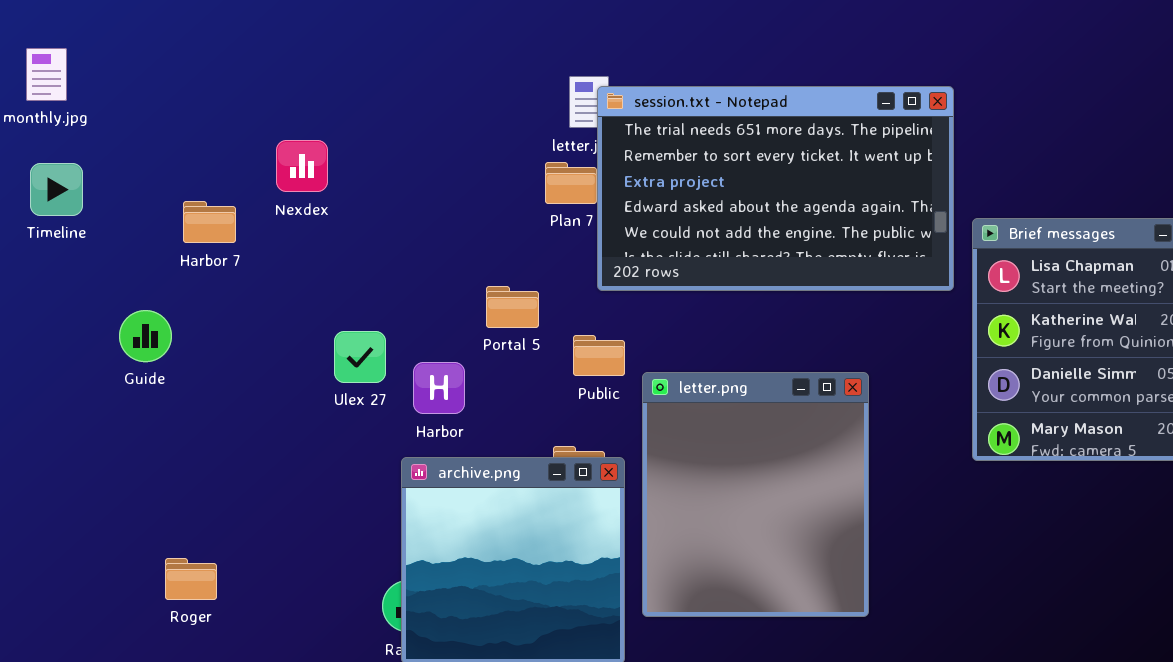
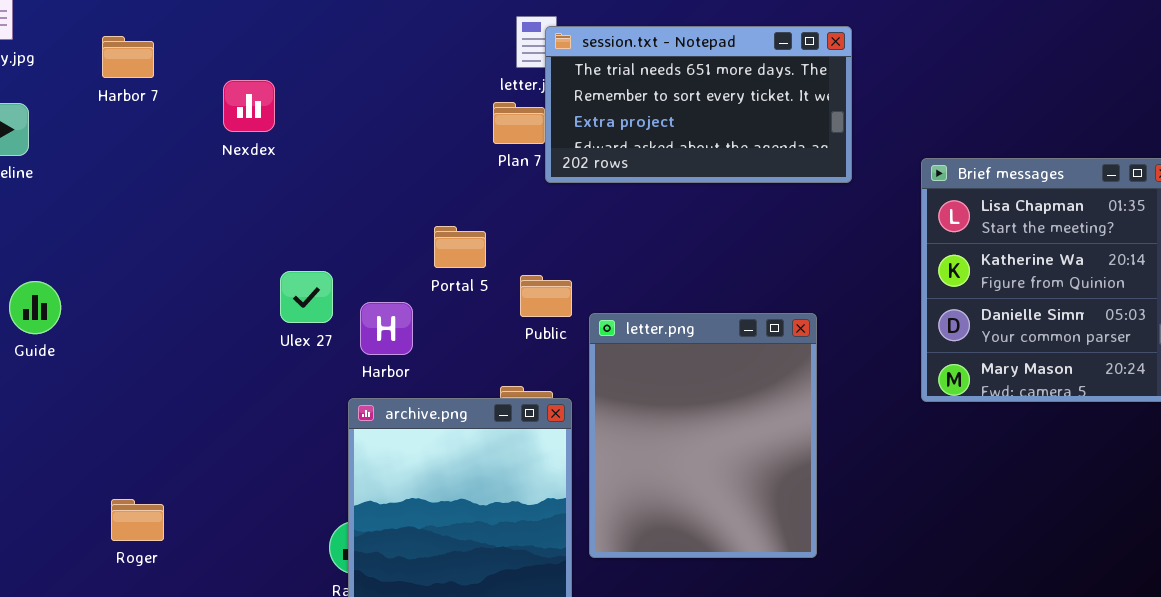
session.txt - Notepad: [597,86,954,291] -> [545,26,852,183], resized
Harbor 7: [183,201,236,243] -> [102,36,154,78], moved
Guide: [119,310,172,362] -> [9,281,61,334], moved

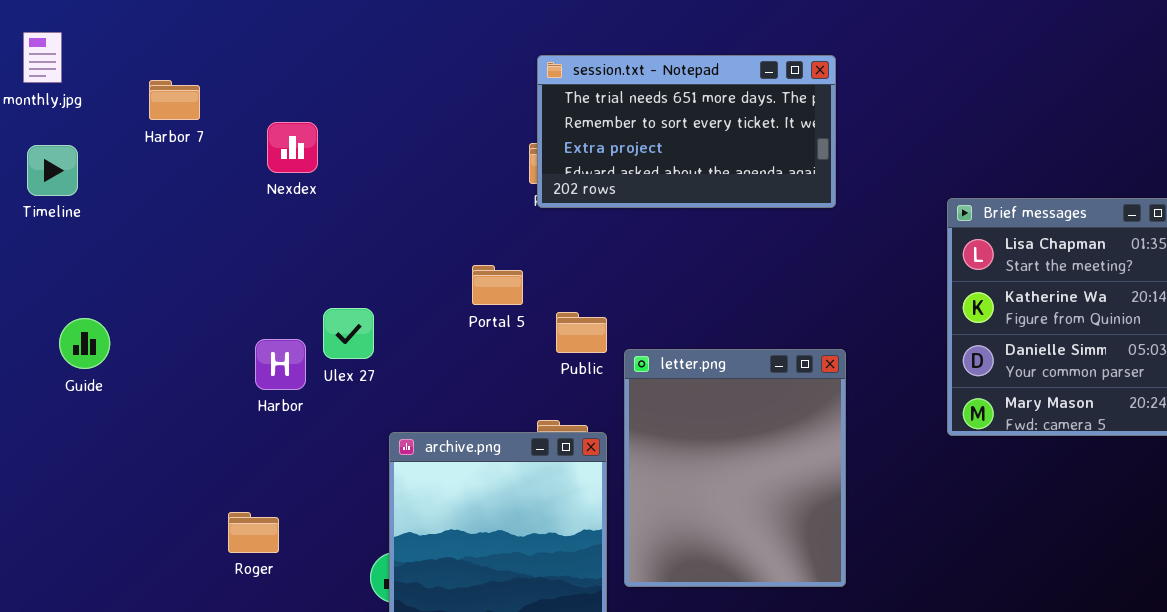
session.txt - Notepad: [545,26,852,183] -> [537,55,836,208], moved
Harbor: [360,302,413,355] -> [255,339,306,390], moved
Roger: [111,499,164,541] -> [228,512,279,553], moved

